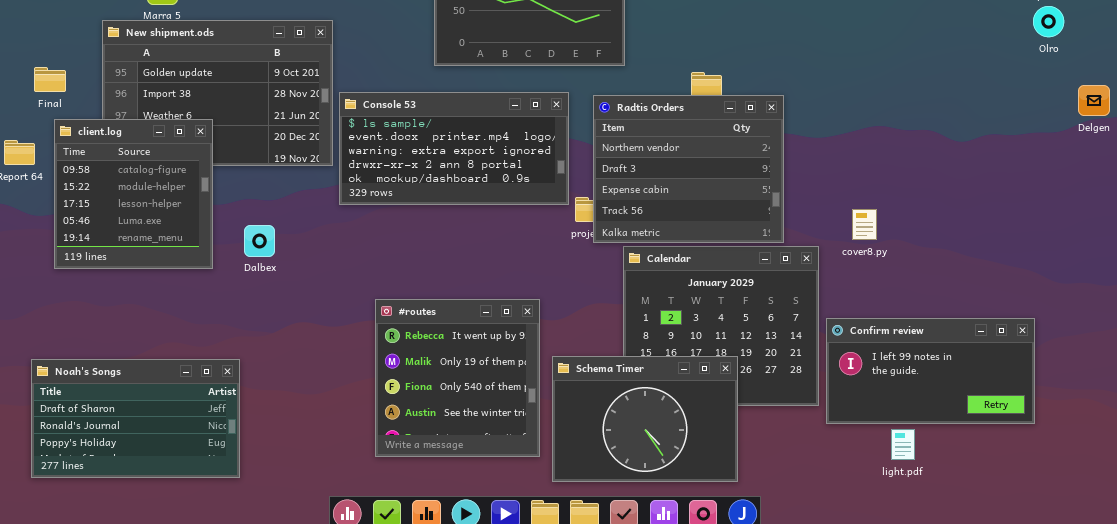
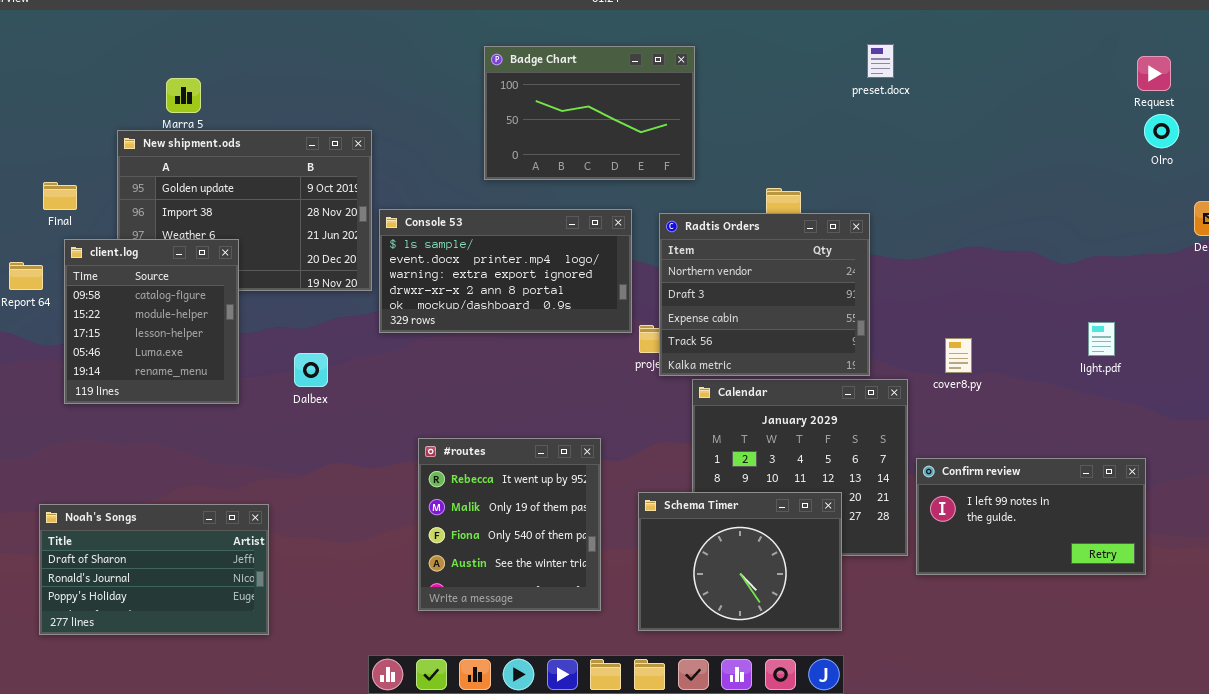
Dalbex: [244,225,275,257] -> [294,353,328,387], moved
Schema Timer: [552,356,738,482] -> [638,492,842,631], moved
light.pdf: [891,429,915,460] -> [1088,322,1115,356], moved

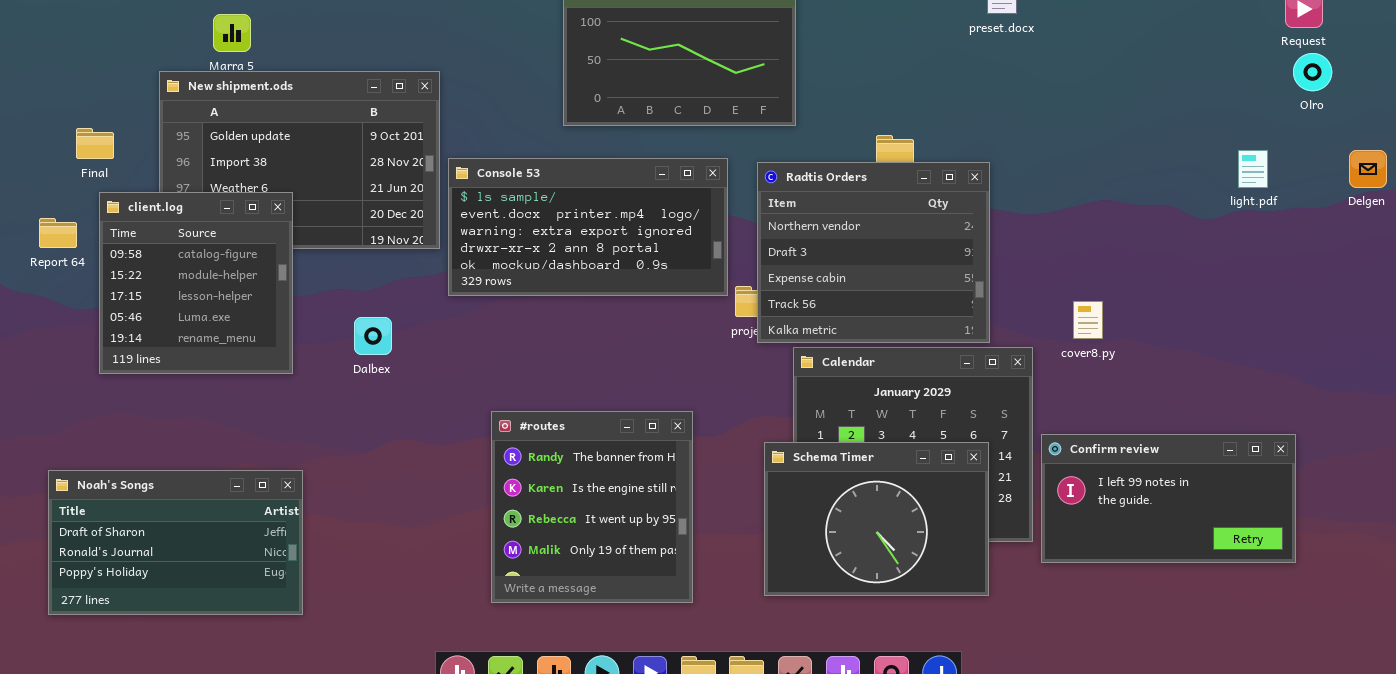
light.pdf: [1088,322,1115,356] -> [1238,150,1268,188], moved
#routes: [418,438,601,611] -> [491,411,693,603], scrolled up 2 rows
Schema Timer: [638,492,842,631] -> [764,442,989,596], moved
Noah's Songs: [39,504,269,635] -> [48,470,303,615], moved

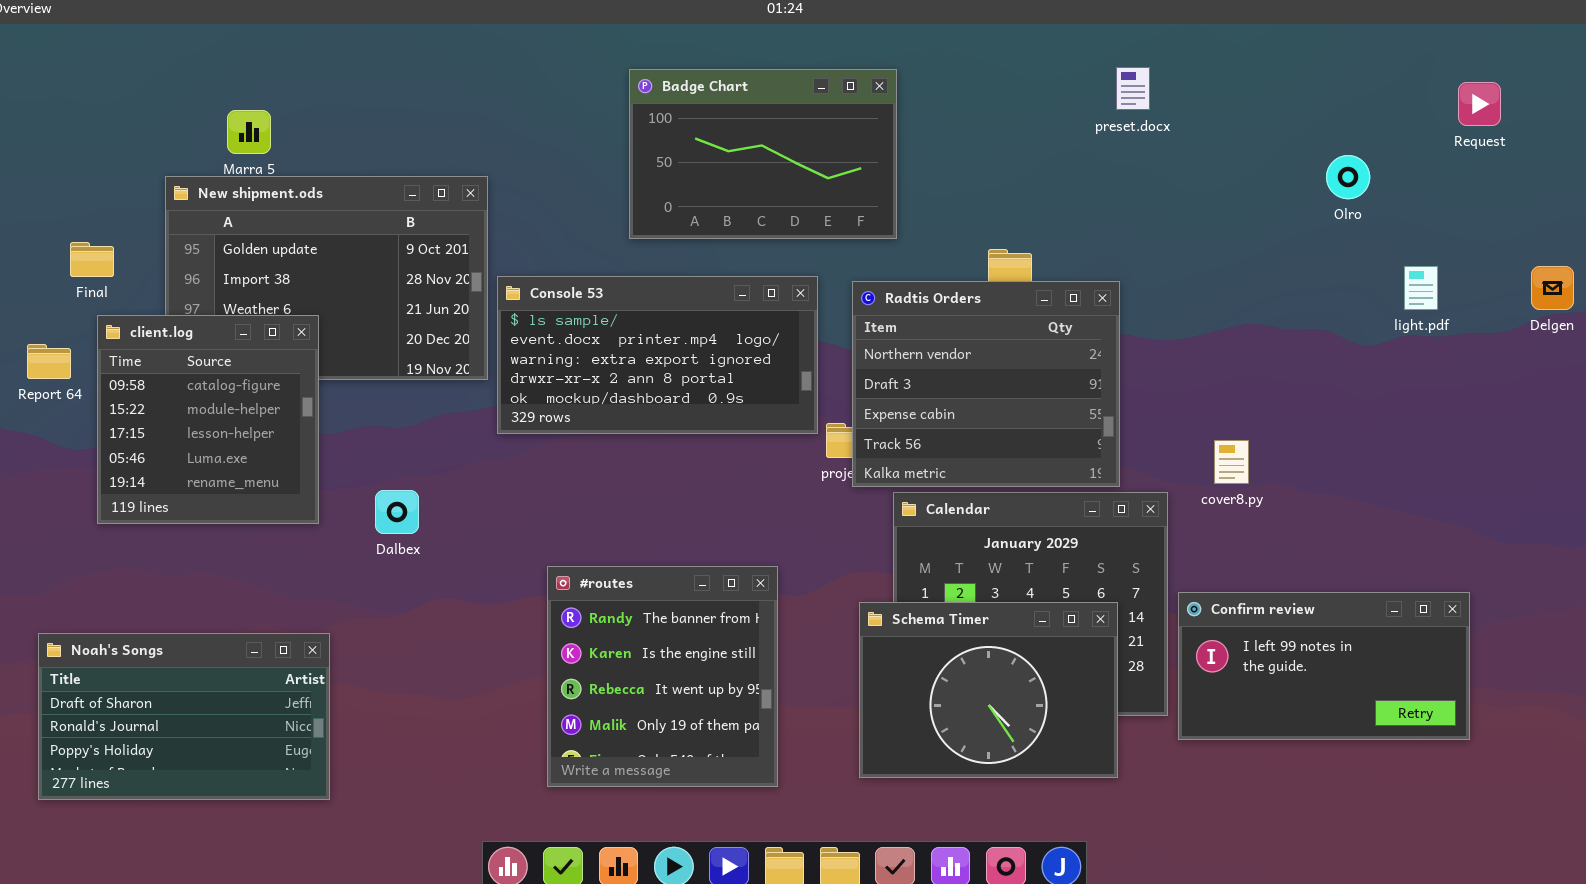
Olro: [1293,53,1332,91] -> [1326,155,1370,199], moved
Dalbex: [354,317,392,355] -> [375,490,419,534], moved

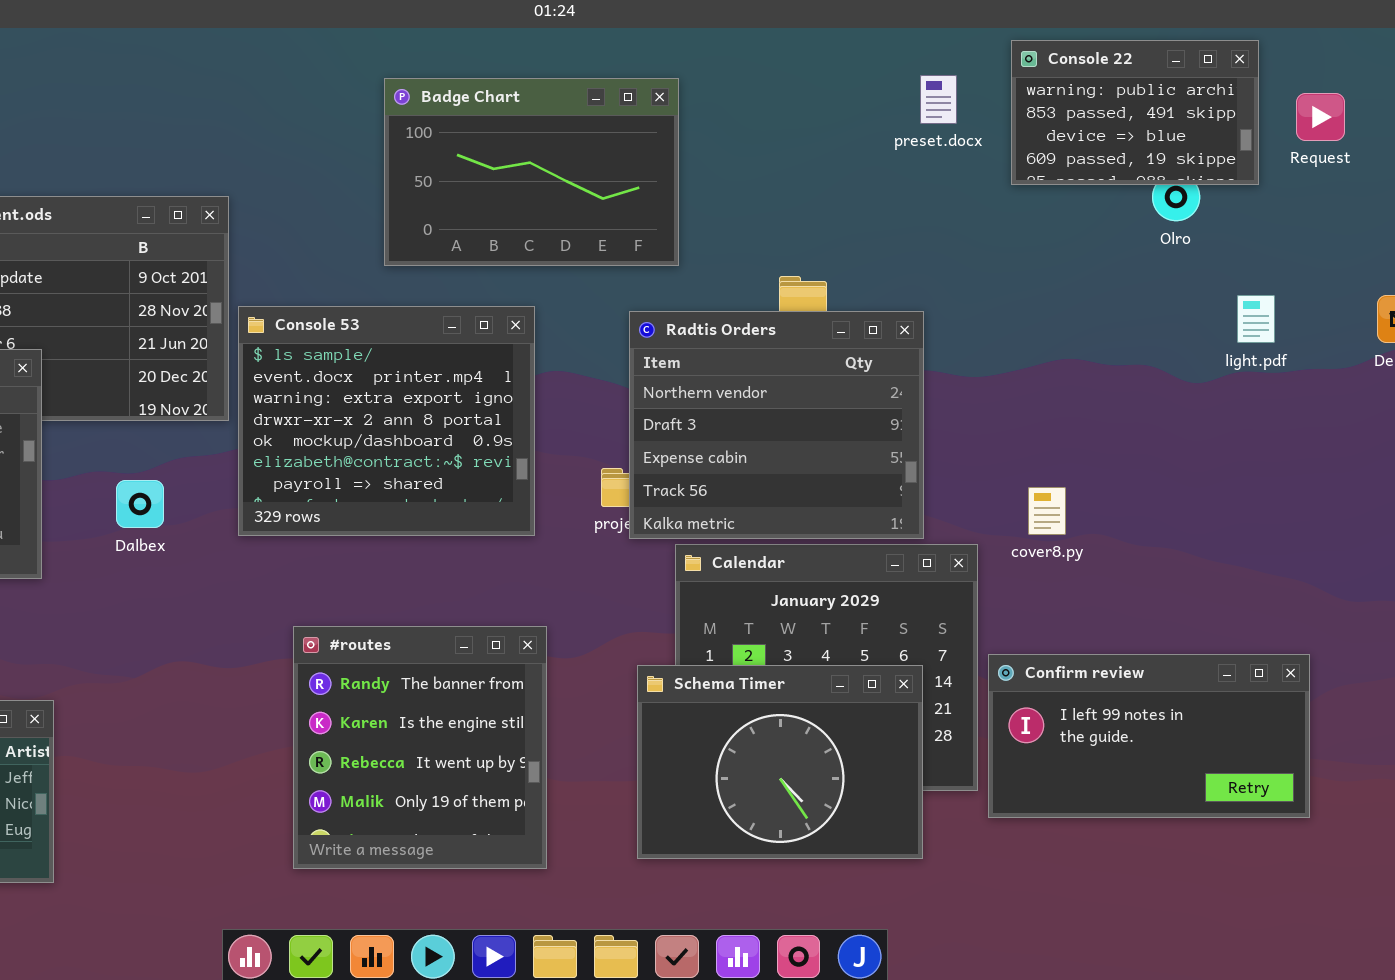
Console 22: none -> [1011,40,1259,185], opened
Console 53: [497,276,818,434] -> [238,306,535,536], resized
Dalbex: [375,490,419,534] -> [116,480,164,528], moved

